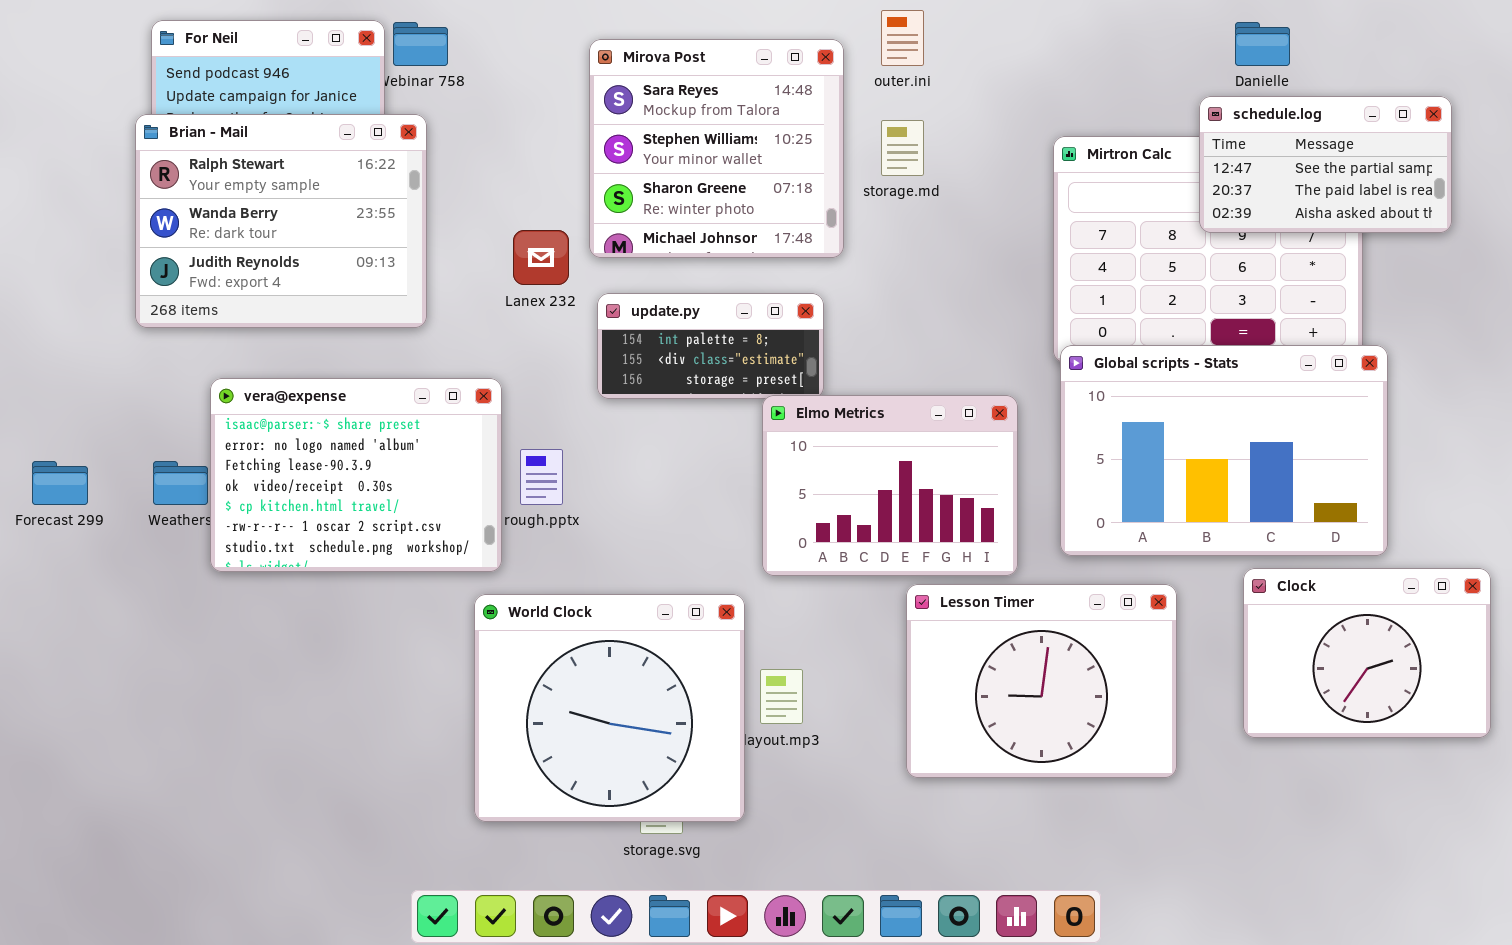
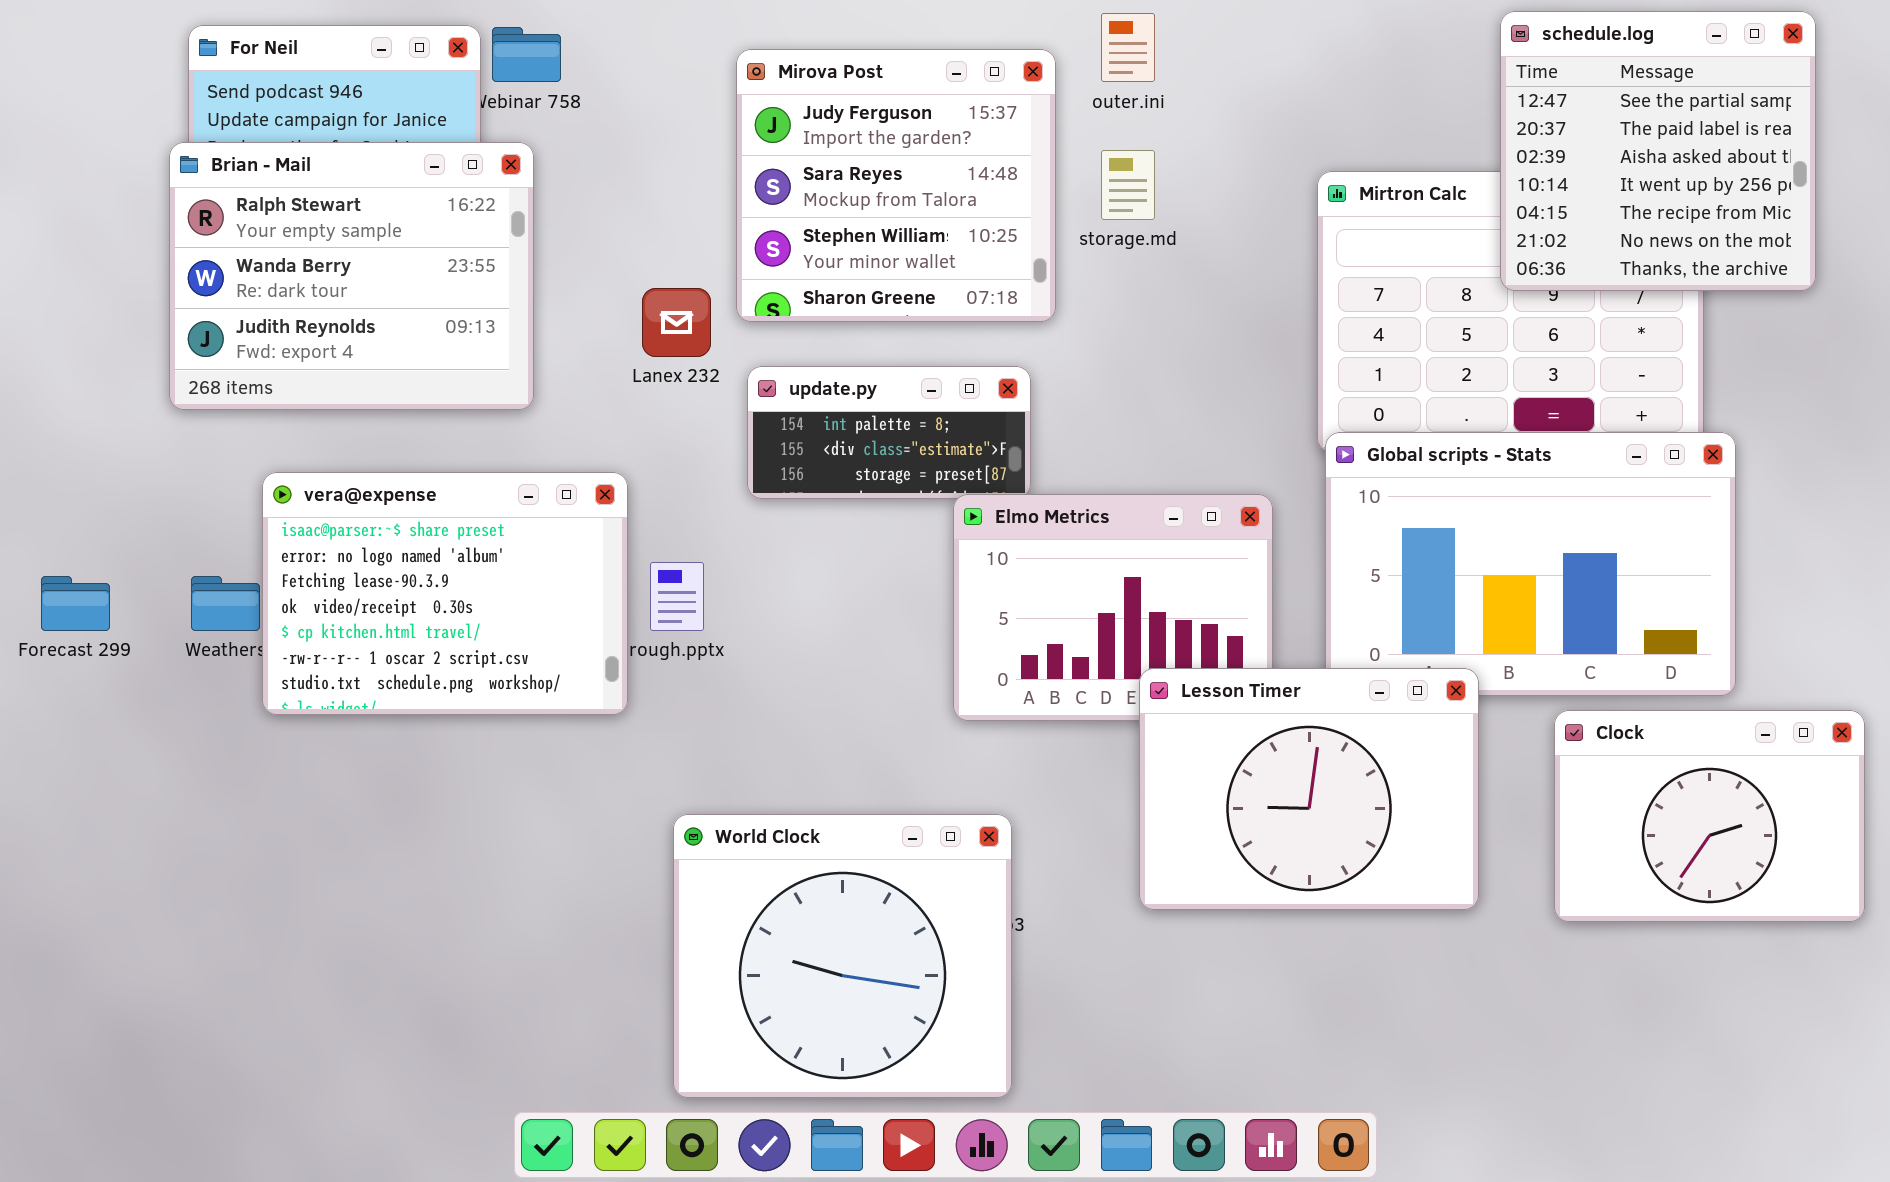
Mirova Post: [589,39,844,258] -> [736,49,1056,322], scrolled up 1 row
schedule.log: [1199,96,1452,233] -> [1500,11,1816,291], resized
Lesson Timer: [906,584,1177,778] -> [1139,668,1479,910], moved
World Clock: [474,594,745,822] -> [673,814,1012,1098], moved

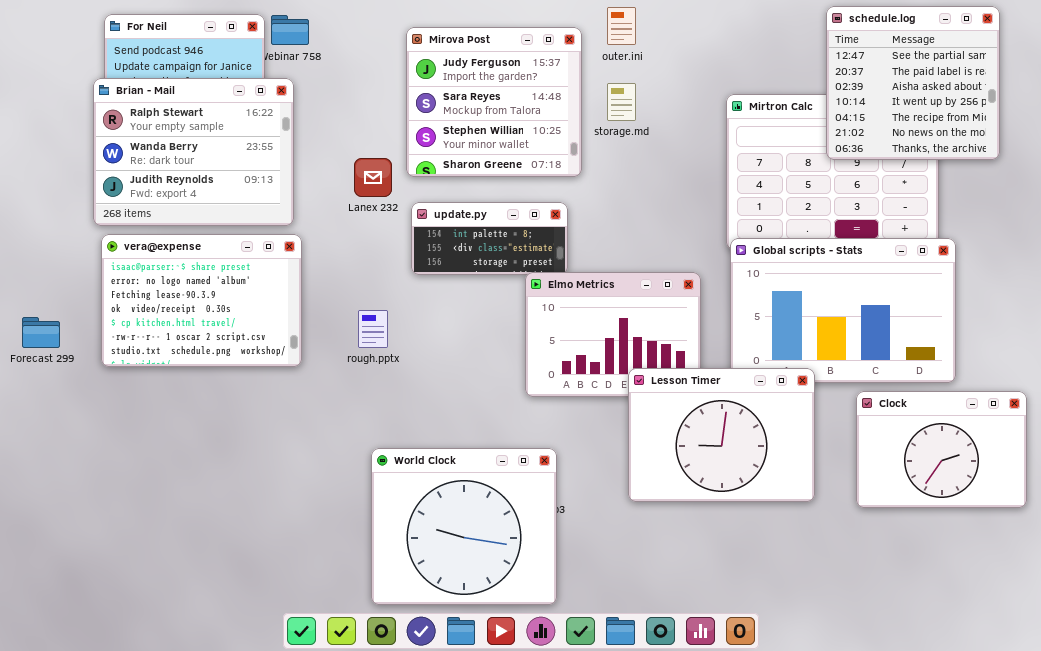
vera@expense: [262,472,628,715] -> [101,234,302,367], moved

